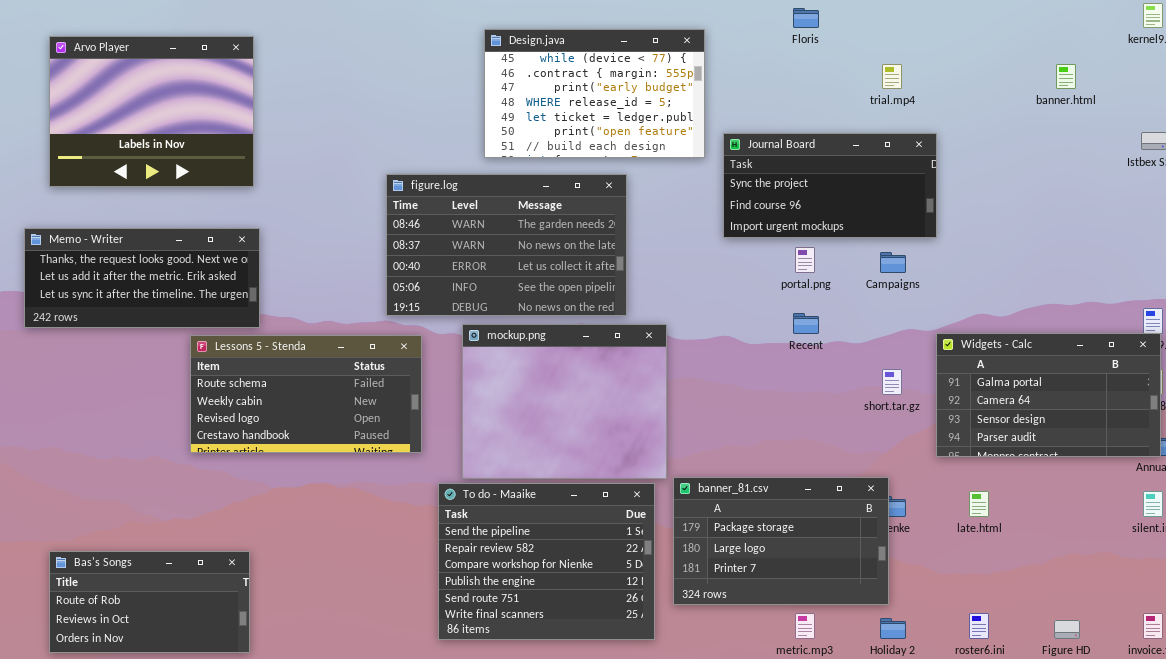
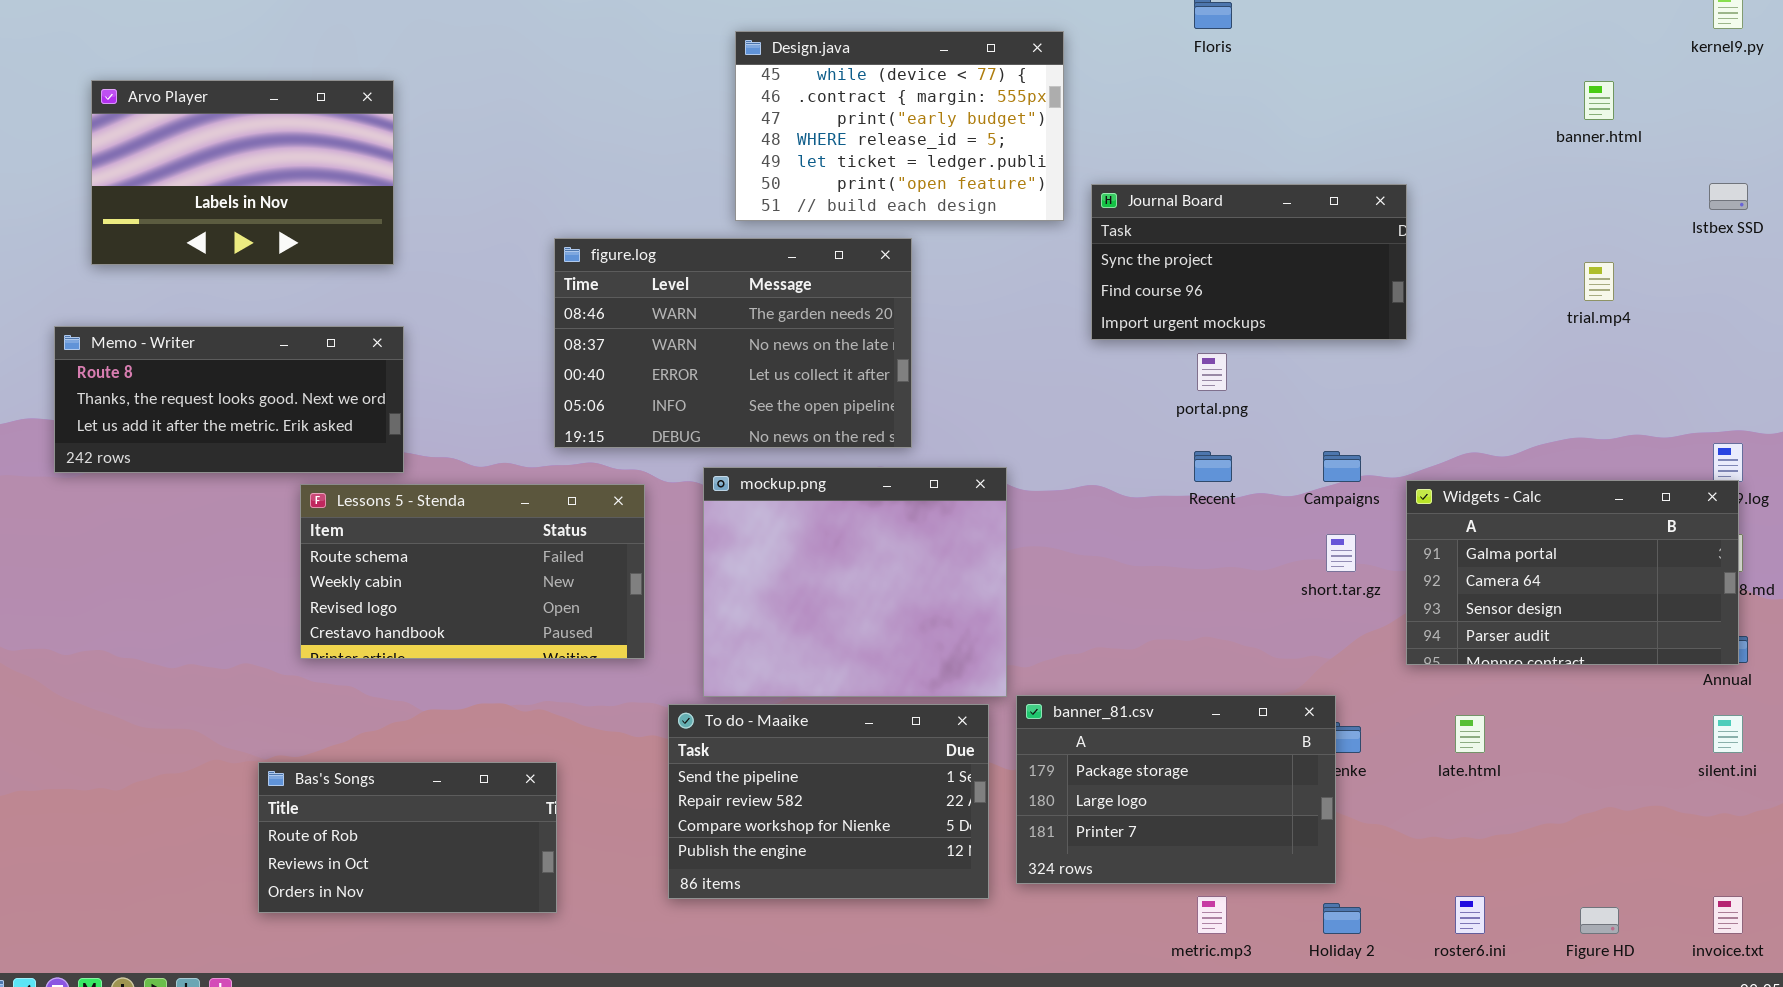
Arvo Player: [49,36,254,187] -> [91,80,394,265], resized
trial.mp4: [882,64,902,89] -> [1584,262,1614,301], moved
figure.log: [386,174,627,316] -> [554,238,912,448], moved
Memo - Writer: [24,228,260,328] -> [54,326,404,473], scrolled up 1 row
Campaigns: [880,252,906,273] -> [1323,451,1361,482], moved
To do - Maaike: [438,483,655,640] -> [668,704,989,899], resized
Bas's Songs: [49,551,250,653] -> [258,762,557,913], moved

